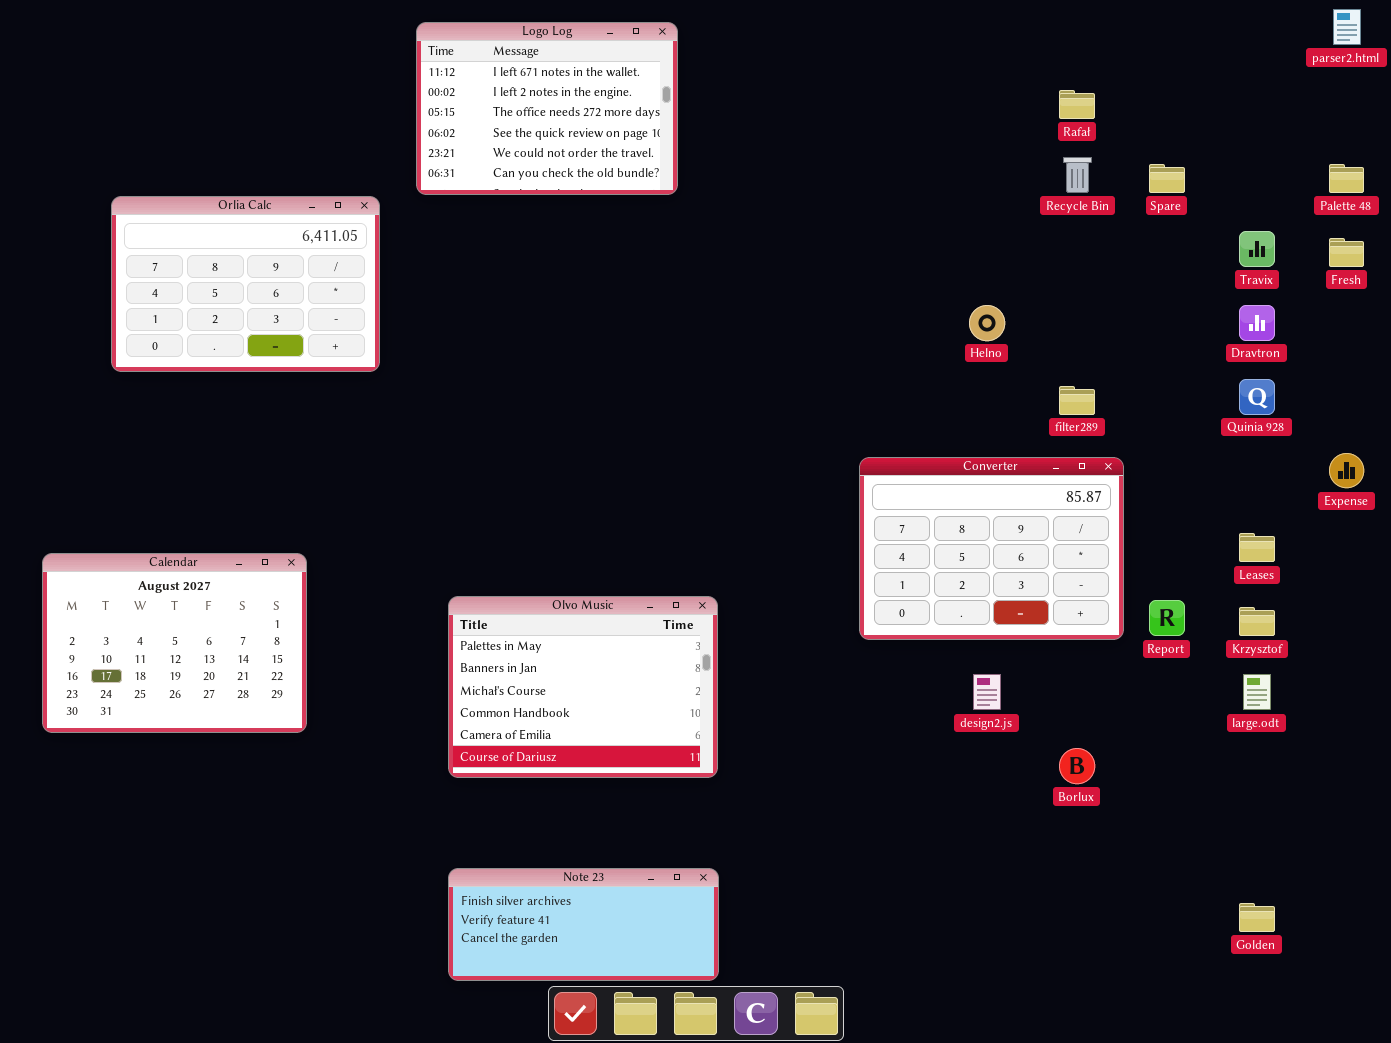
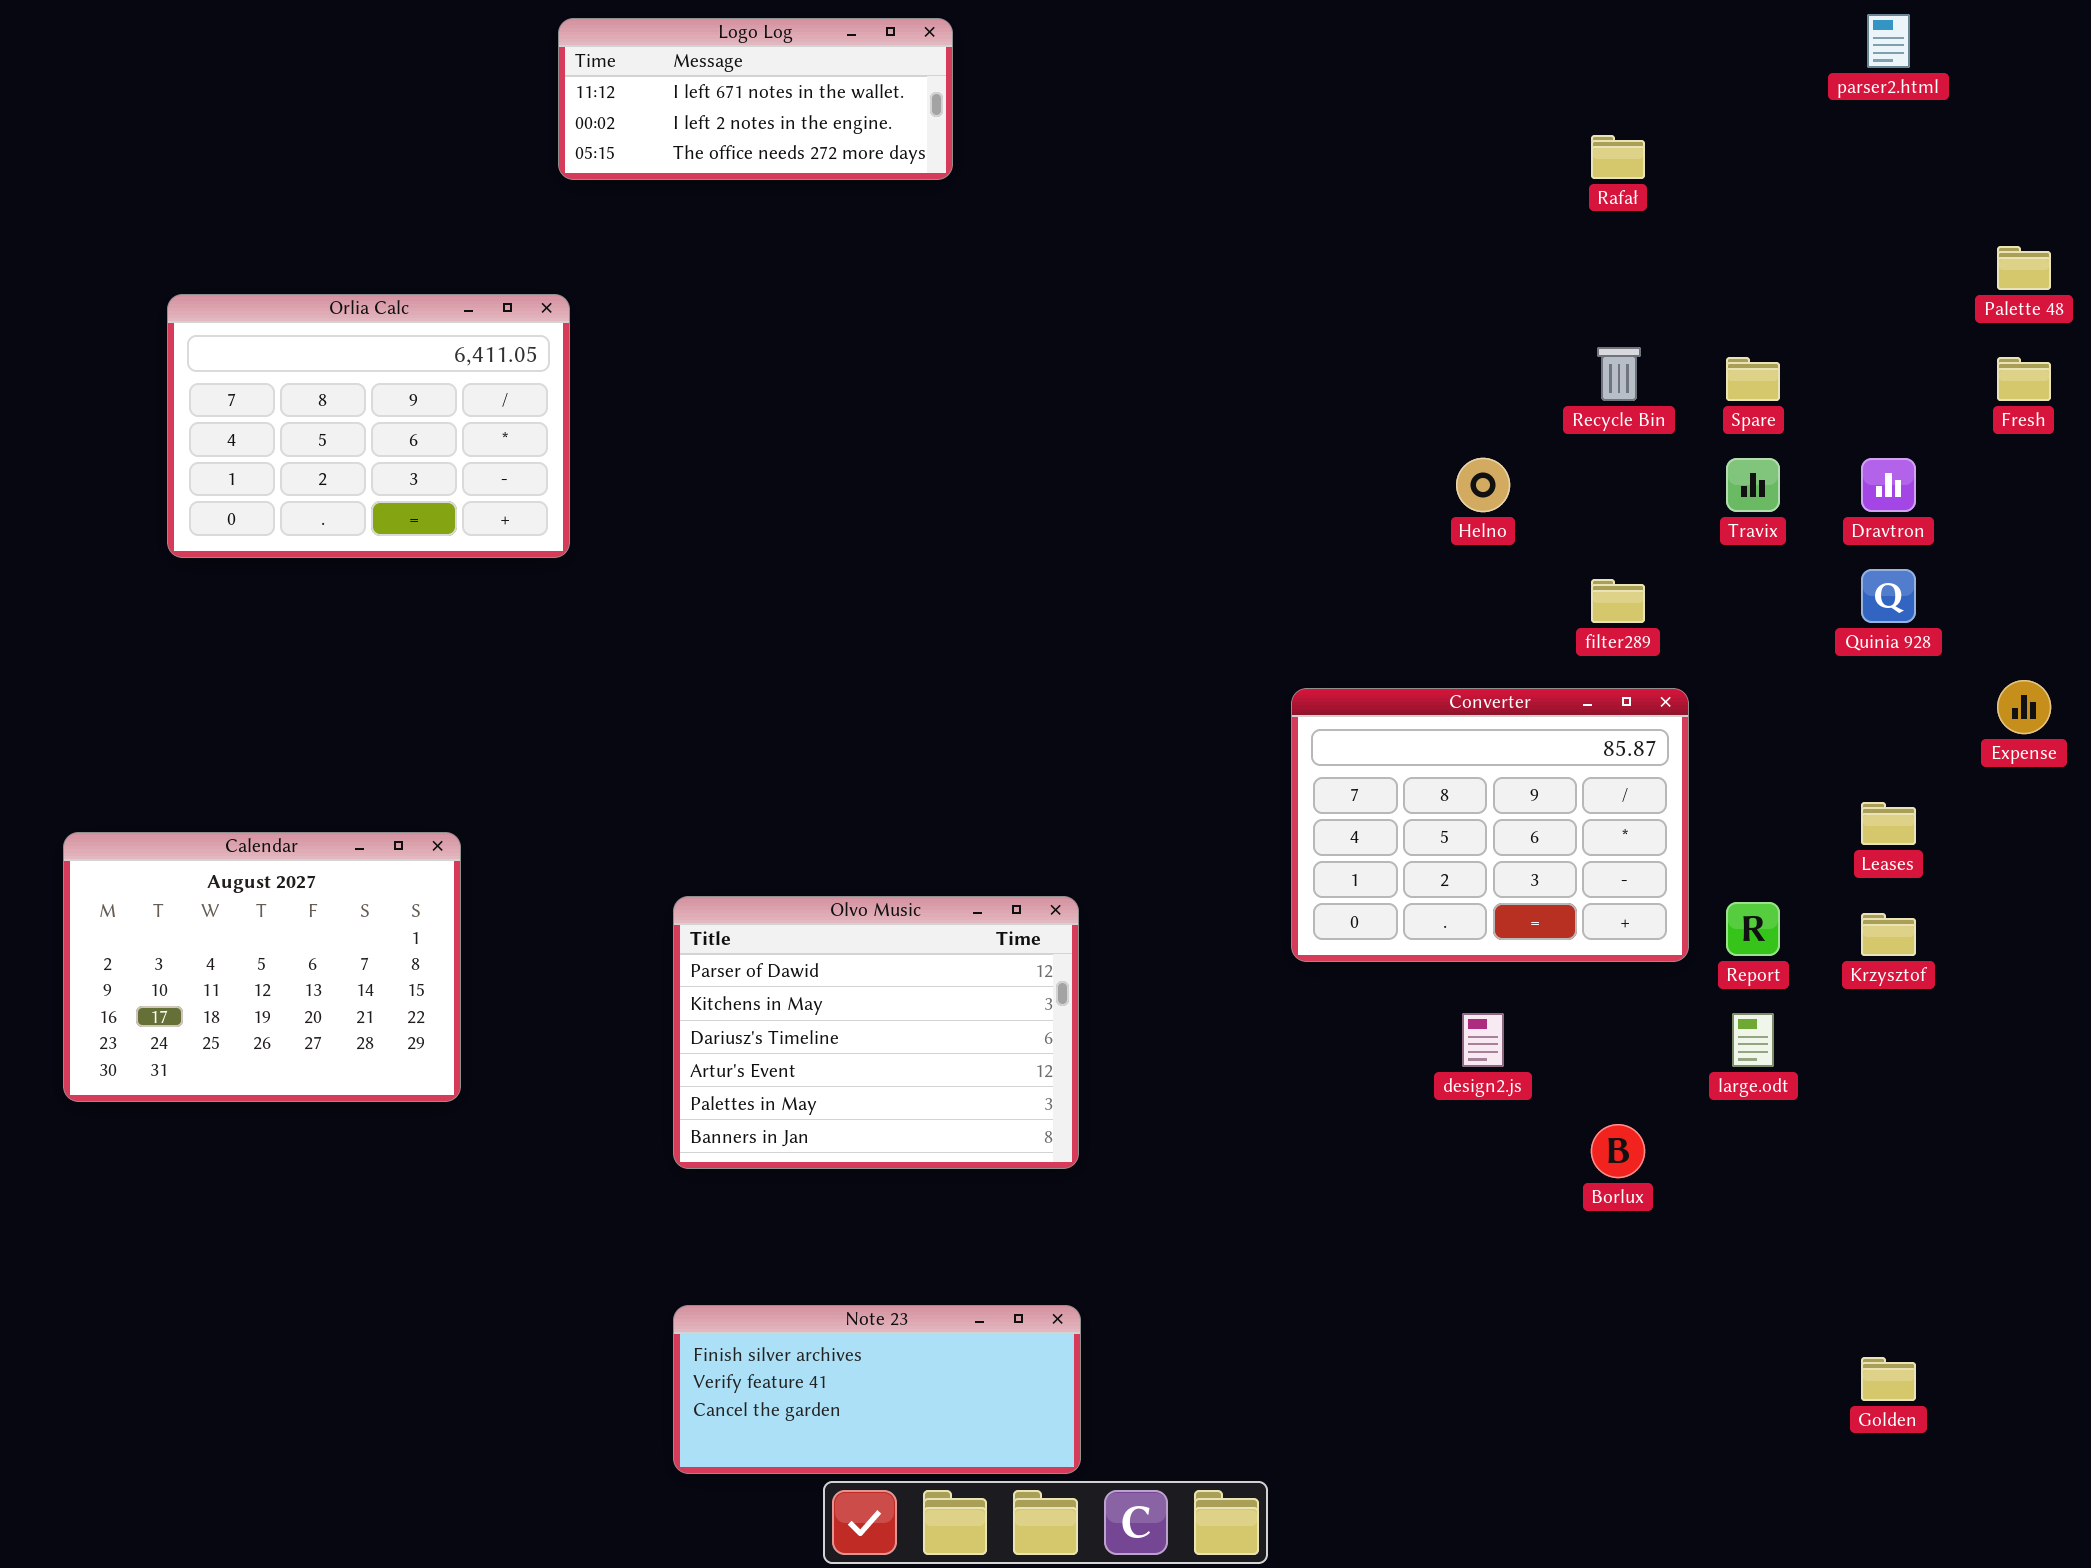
parser2.html: [1333,9,1361,45] -> [1867,14,1910,68], moved
Logo Log: [416,22,678,195] -> [558,18,953,180], moved, resized
Recycle Bin: [1063,157,1092,193] -> [1597,347,1641,401], moved
Spare: [1149,164,1185,193] -> [1726,357,1780,401], moved
Travix: [1239,231,1275,267] -> [1726,458,1780,512], moved
Olvo Music: [448,596,718,778] -> [673,896,1079,1169], scrolled up 4 rows
large.odt: [1243,674,1271,710] -> [1732,1013,1774,1067], moved

